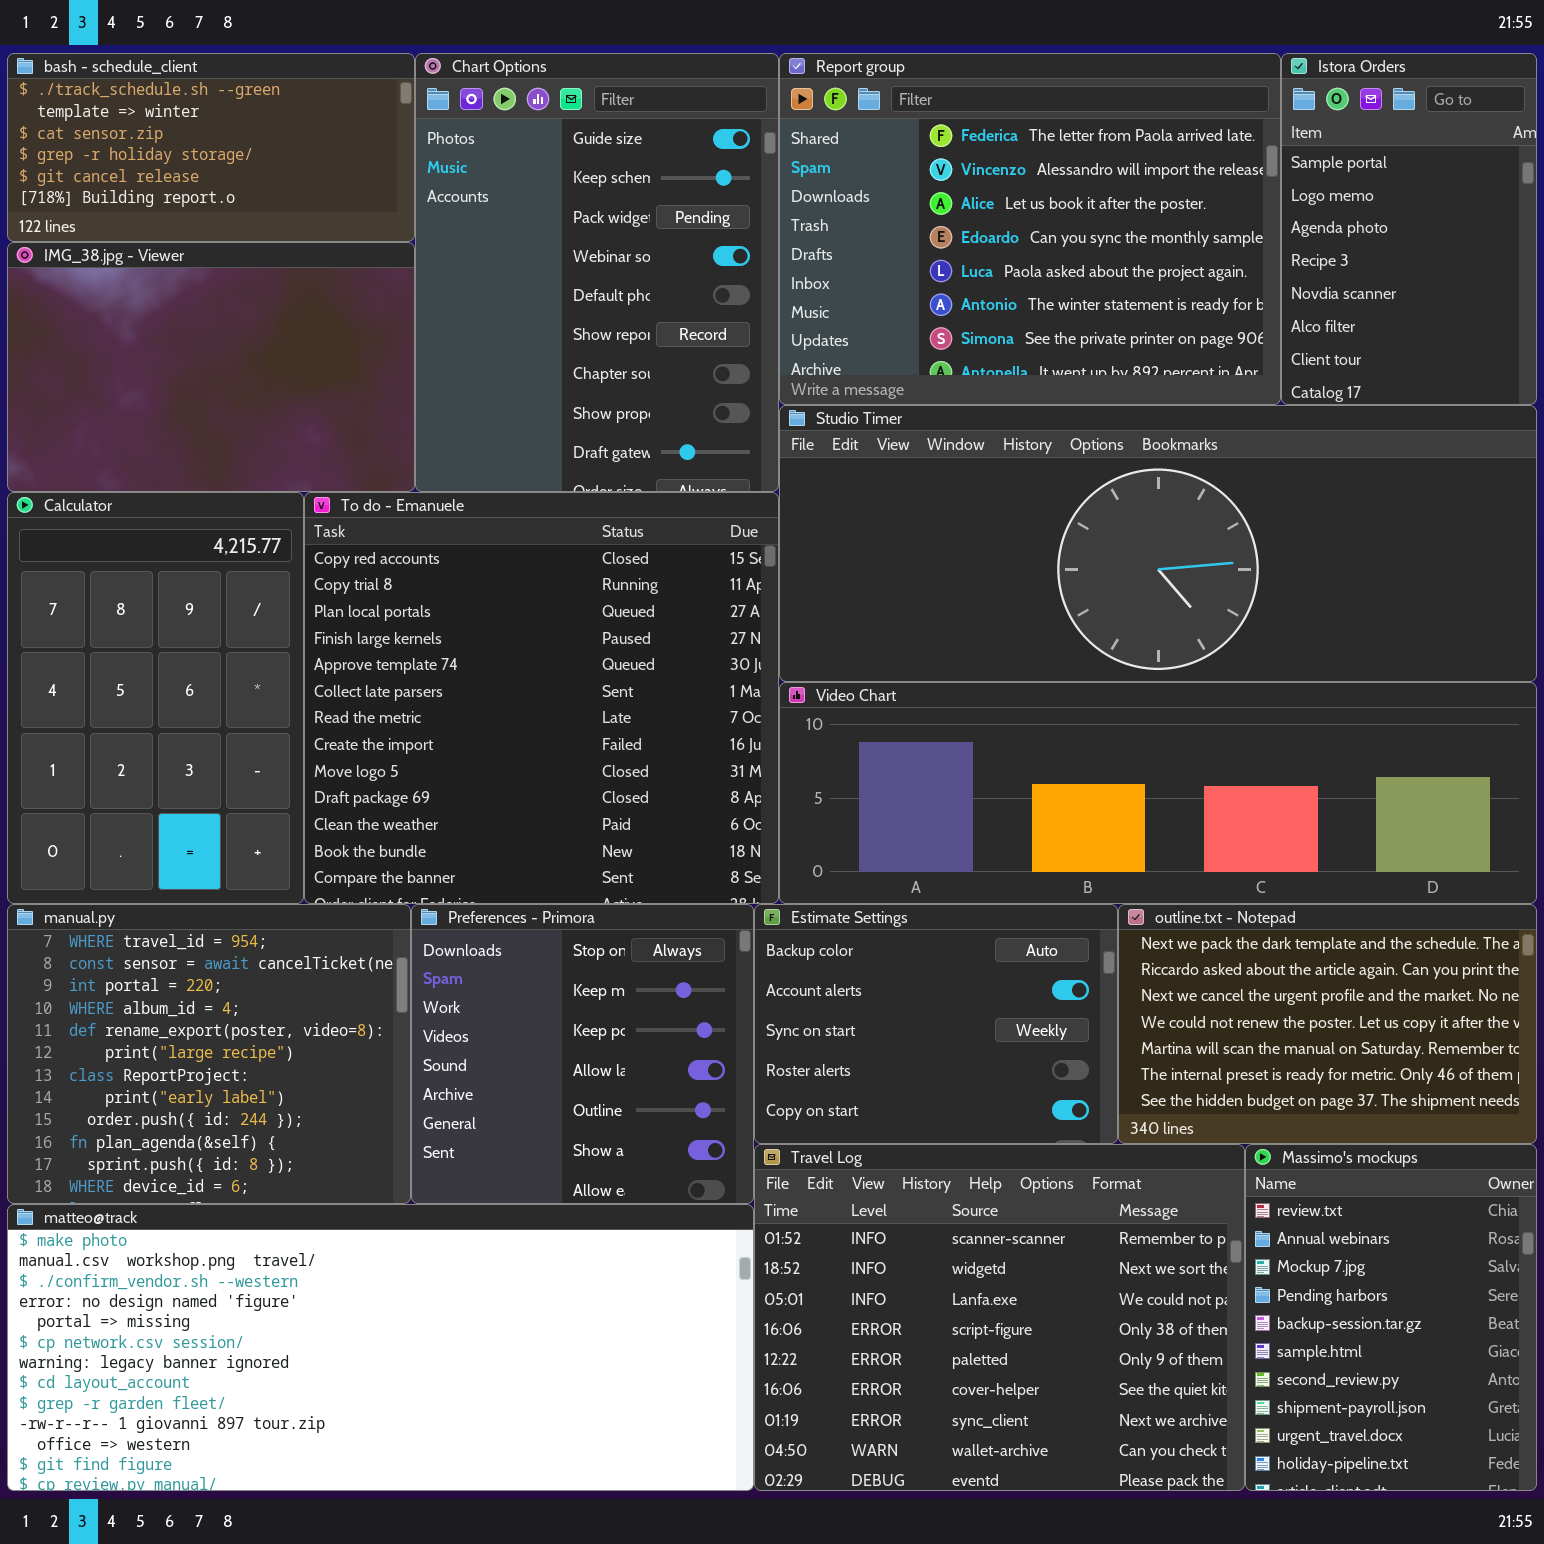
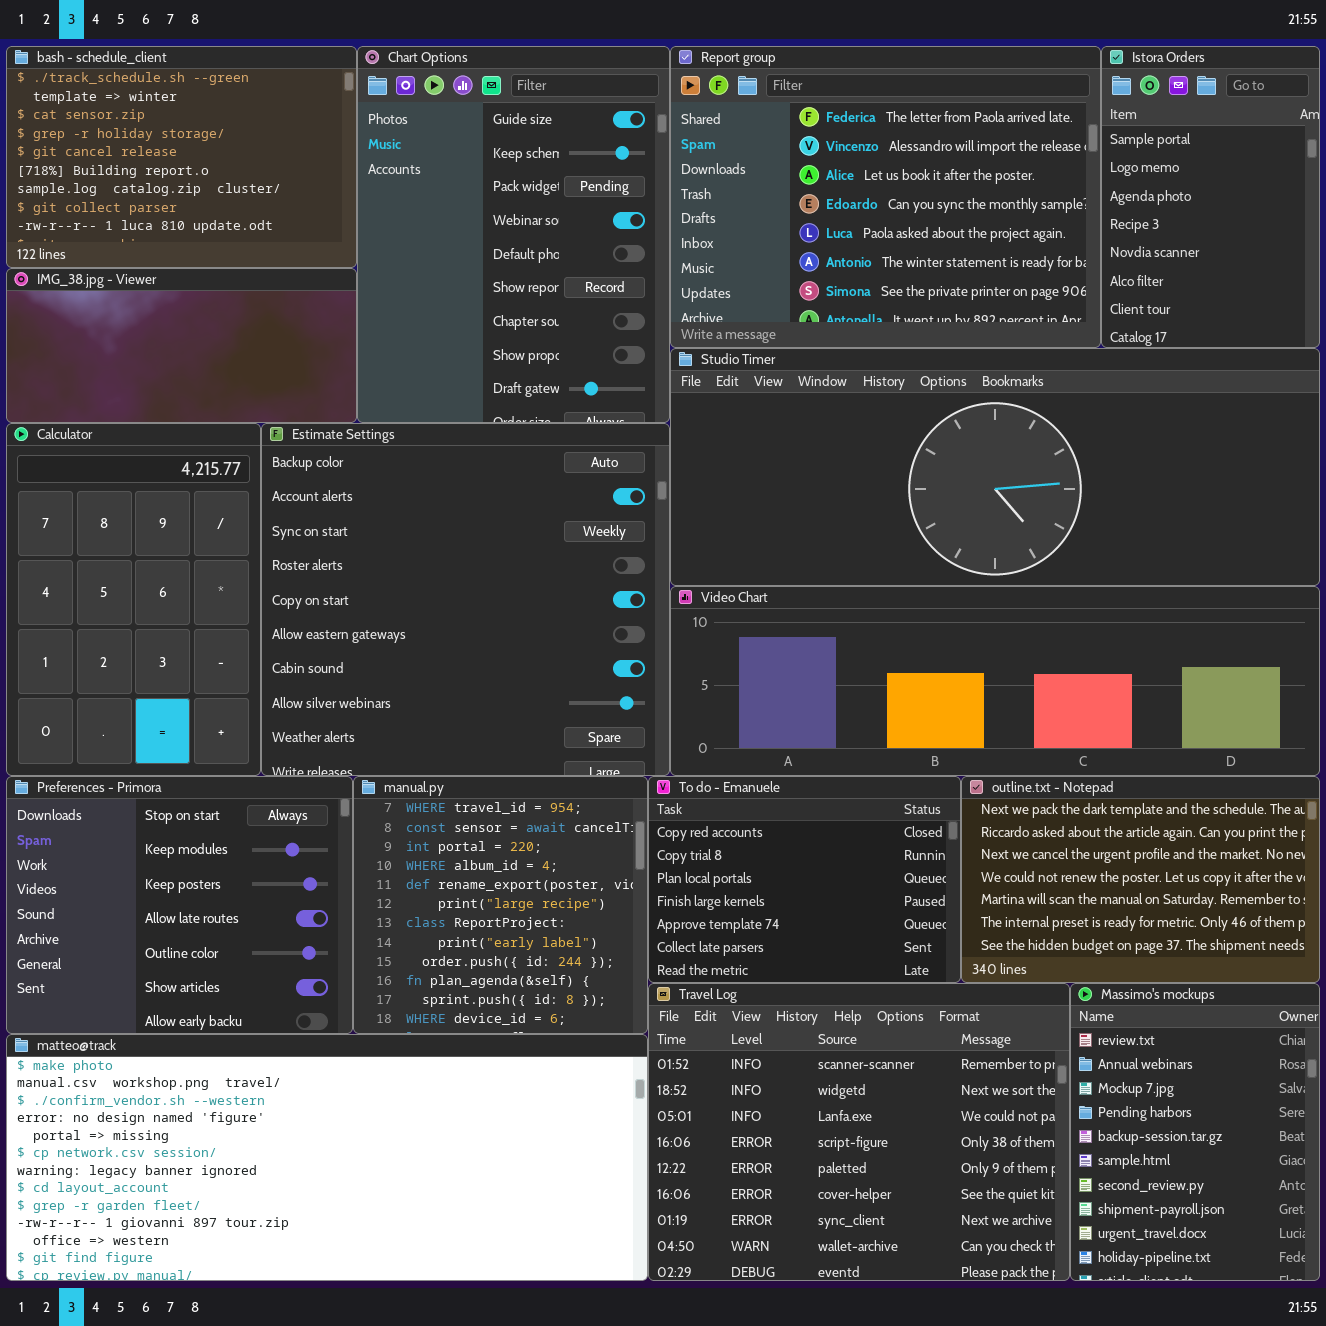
bash - schedule_client: [7,53,415,242] -> [6,46,357,268], resized
IMG_38.jpg - Viewer: [7,242,415,492] -> [6,268,357,423], resized
To do - Emanuele: [304,492,779,904] -> [648,776,961,983], moved, resized
manual.py: [7,904,411,1204] -> [353,776,648,1034], moved, resized
Preferences - Primora: [411,904,754,1204] -> [6,776,353,1034], moved, resized
Estimate Settings: [754,904,1118,1144] -> [261,423,670,776], moved, resized

